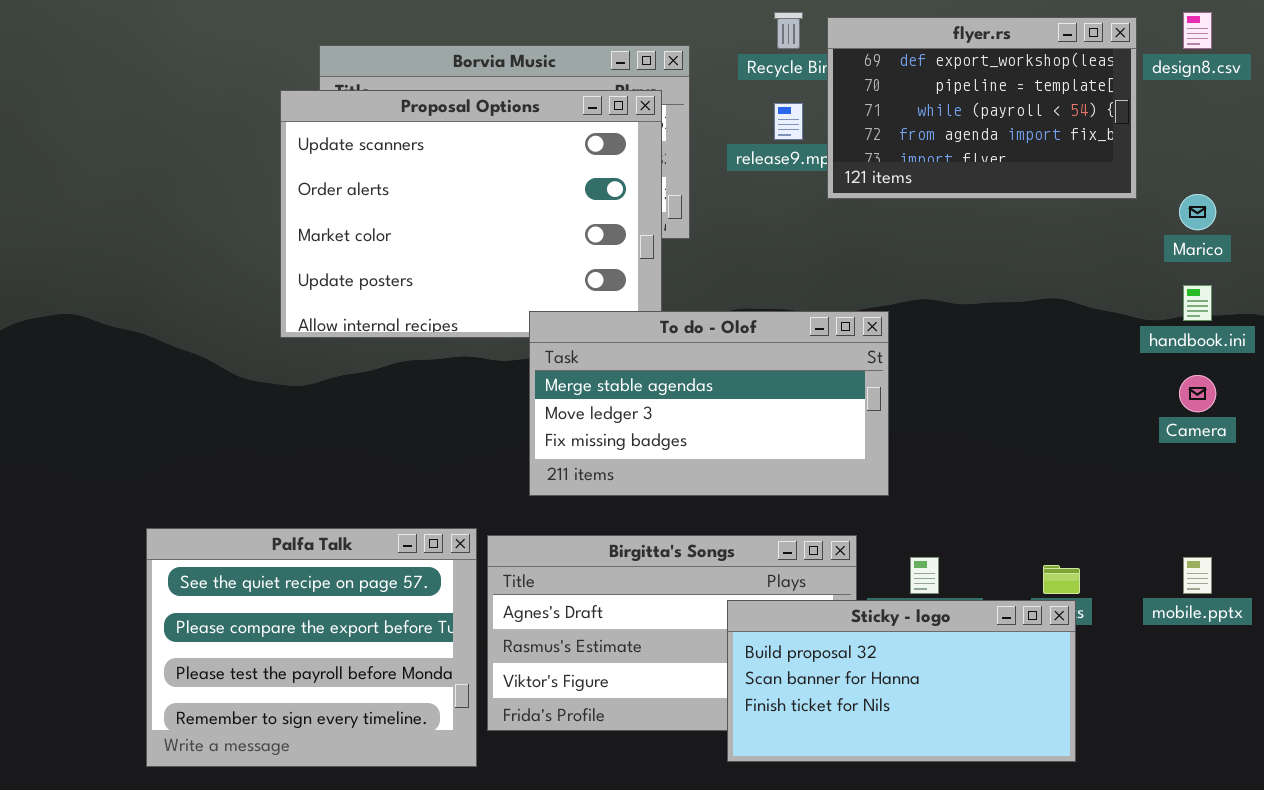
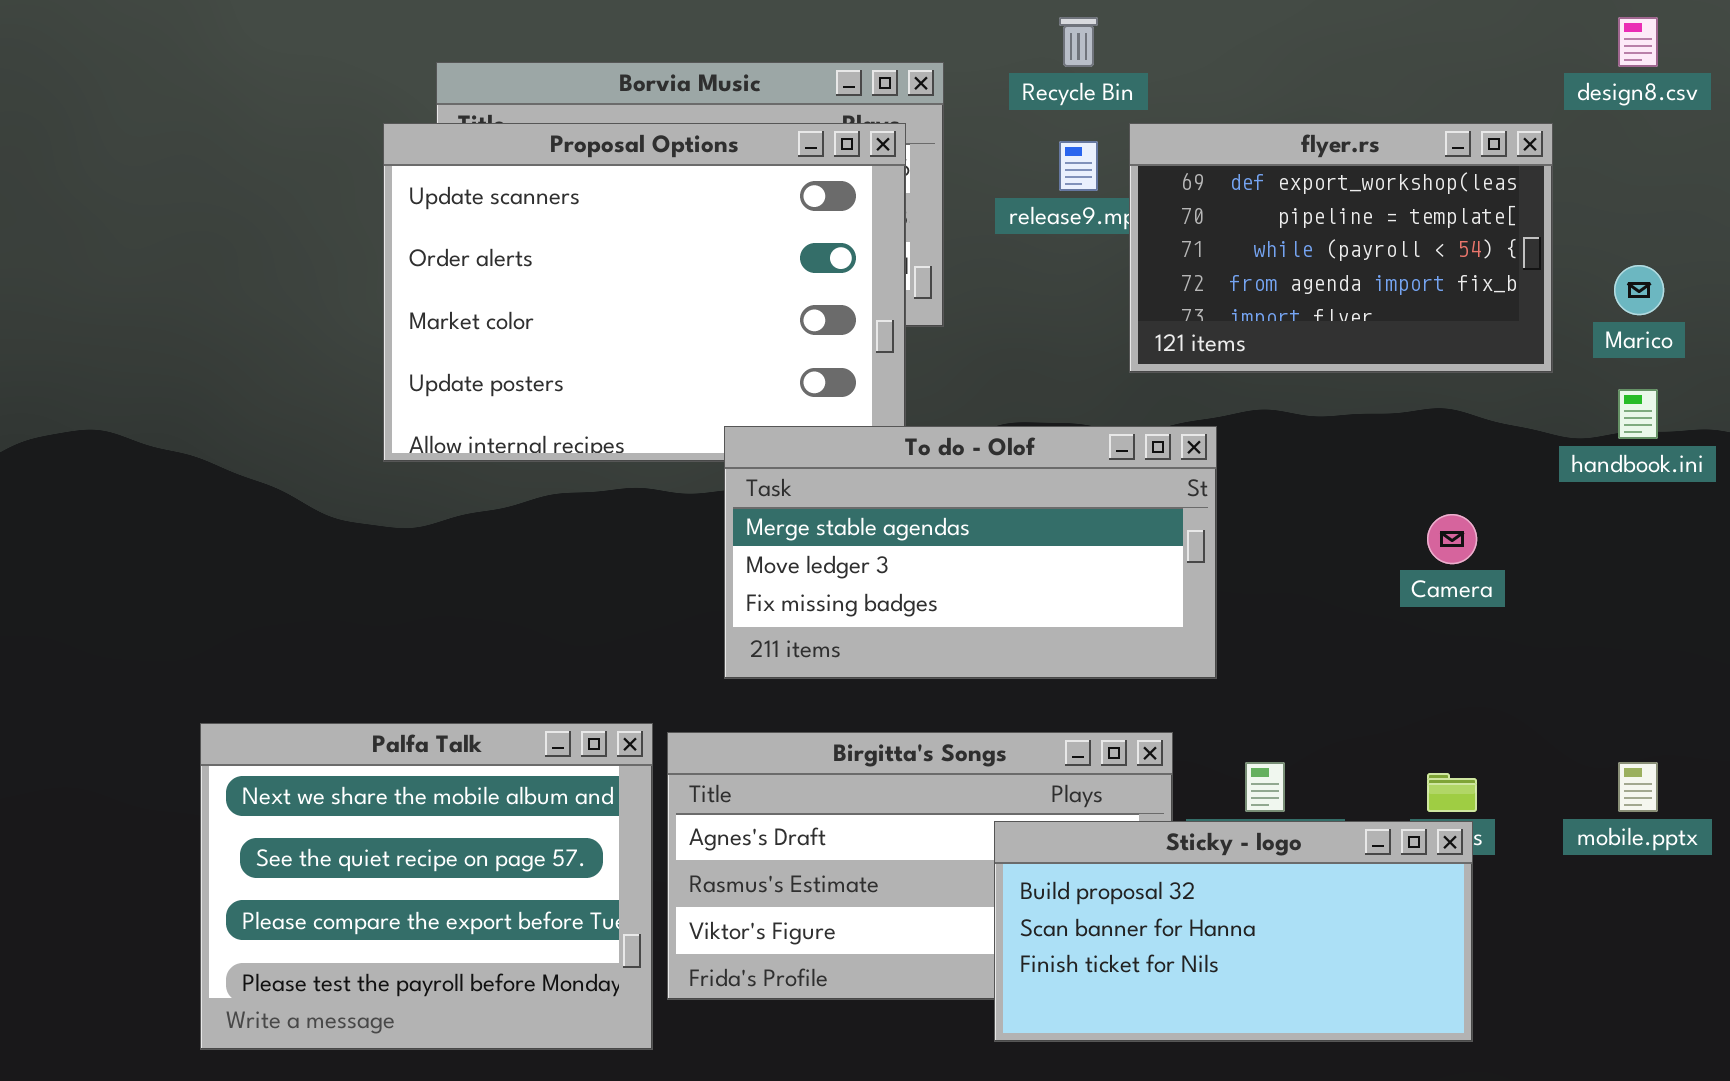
flyer.rs: [827,17,1137,199] -> [1129,123,1553,373], moved
Camera: [1179,375,1216,412] -> [1427,514,1477,564], moved
Palfa Talk: [146,528,477,767] -> [200,723,653,1050], scrolled up 1 row

